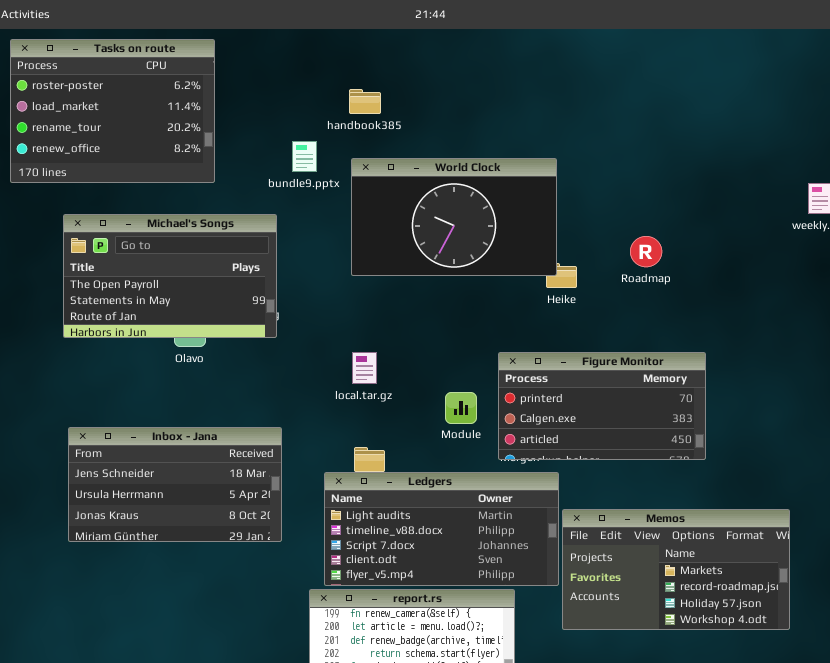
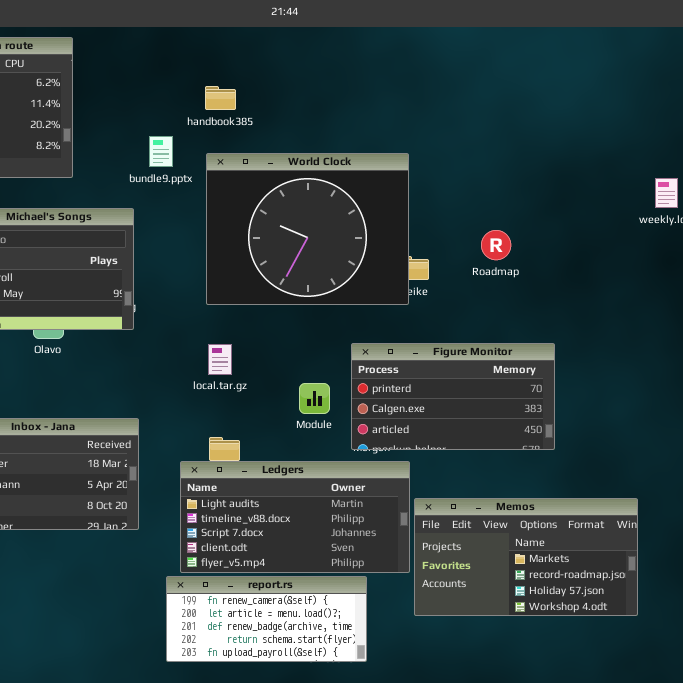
World Clock: [351,158,557,276] -> [206,153,409,305], resized

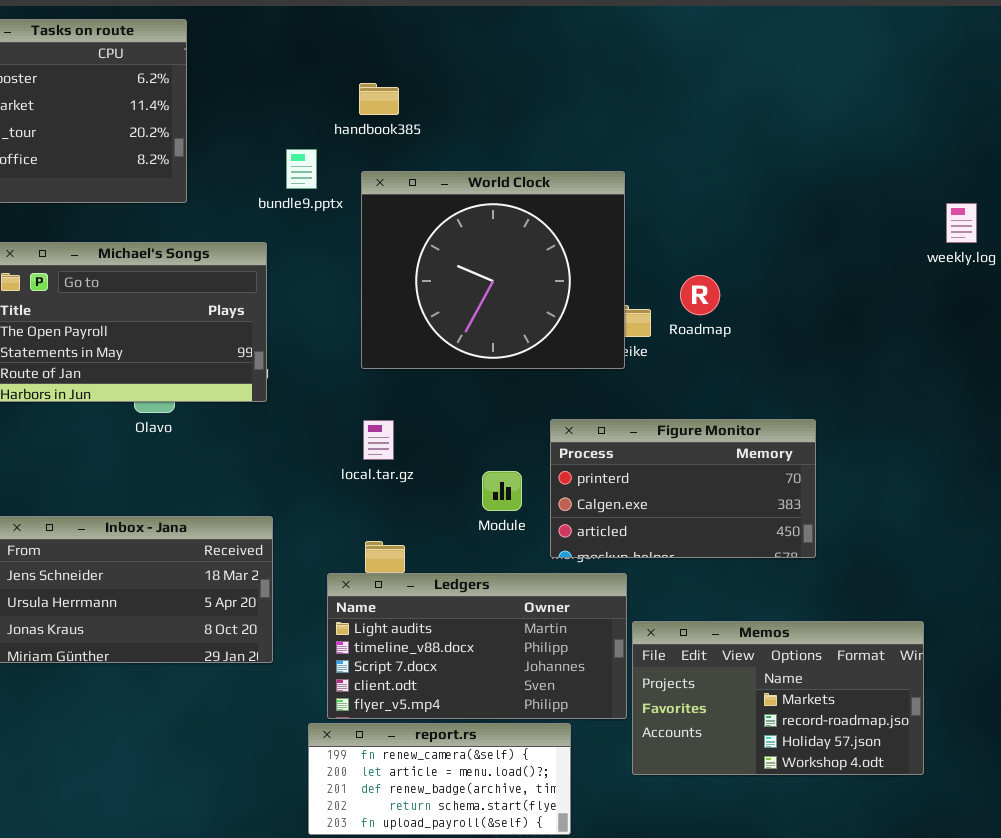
Roadmap: [481,230,511,260] -> [680,275,720,315], moved

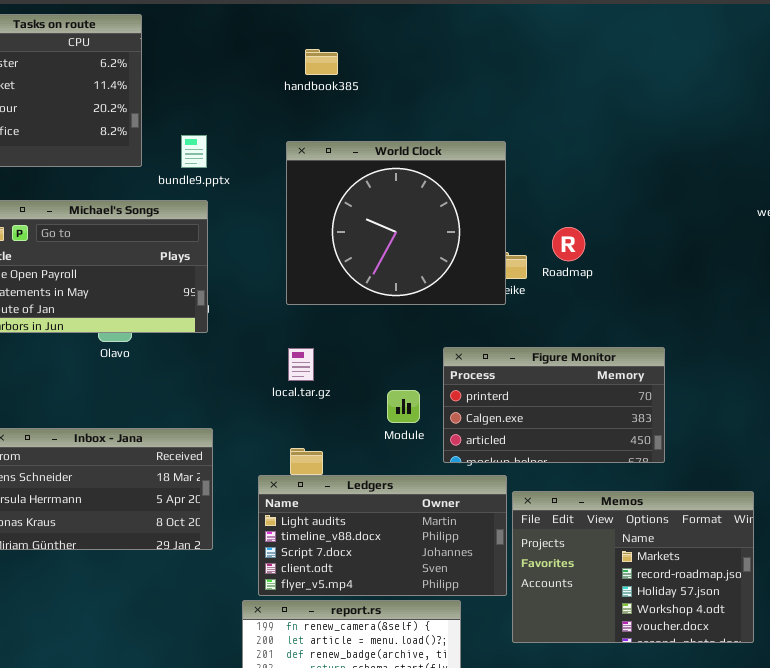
handbook385: [359,83,399,115] -> [305,49,338,75], moved
bundle9.pptx: [286,149,317,189] -> [181,135,207,168], moved
Memos: [632,621,924,775] -> [512,491,754,643], resized

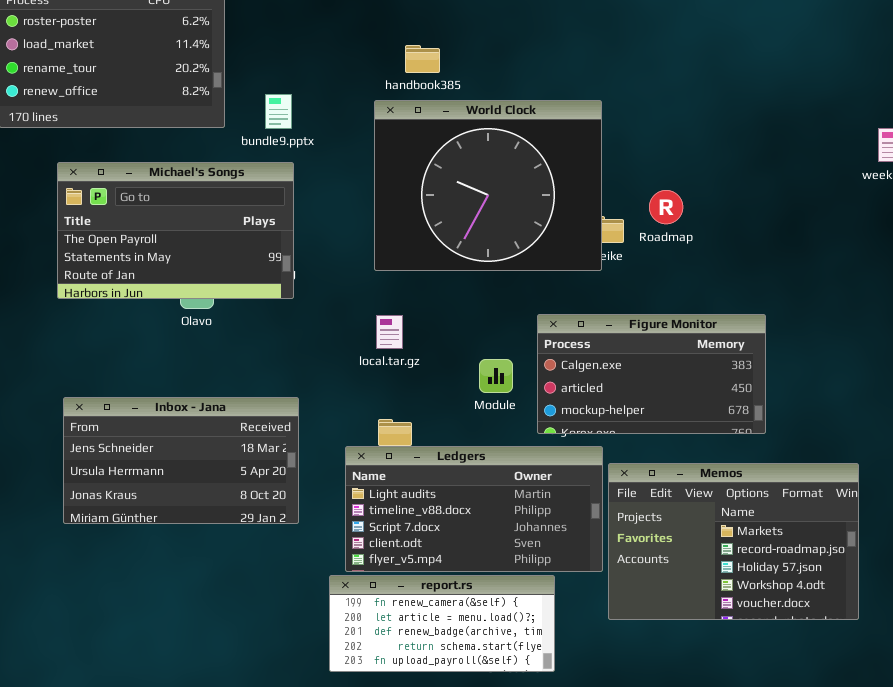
handbook385: [305,49,338,75] -> [405,45,440,73], moved
Figure Monitor: [443,347,665,463] -> [537,314,766,434], scrolled down 1 row

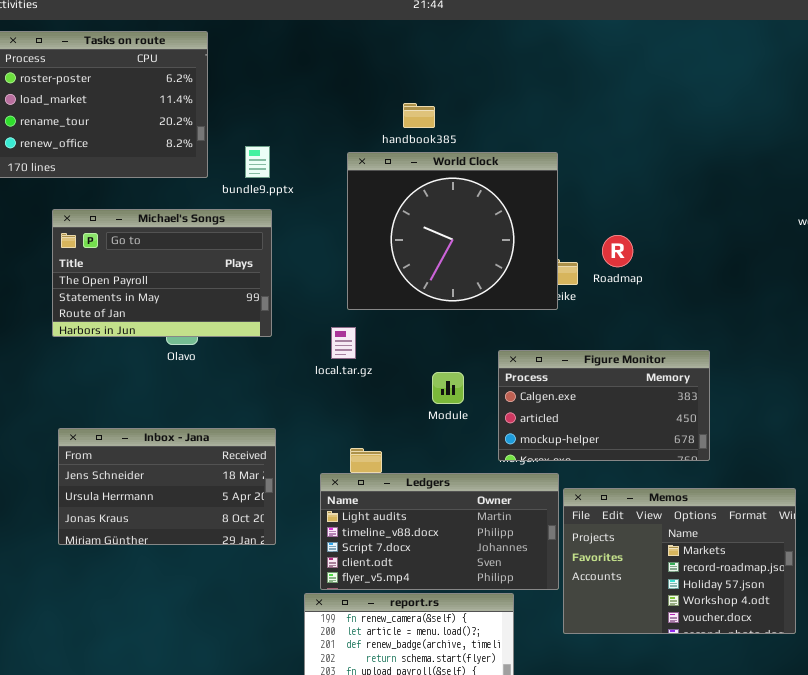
handbook385: [405,45,440,73] -> [403,103,435,128], moved
local.tar.gz: [376,315,403,349] -> [331,327,356,359], moved
Module: [479,359,513,393] -> [432,372,464,404], moved

